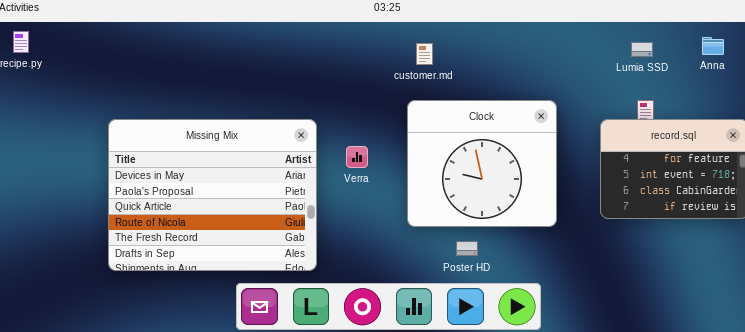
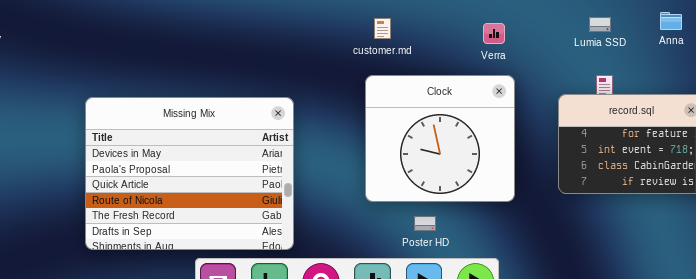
Missing Mix: [108,119,317,271] -> [85,97,294,250], moved
Verra: [346,146,368,168] -> [483,23,505,44], moved

